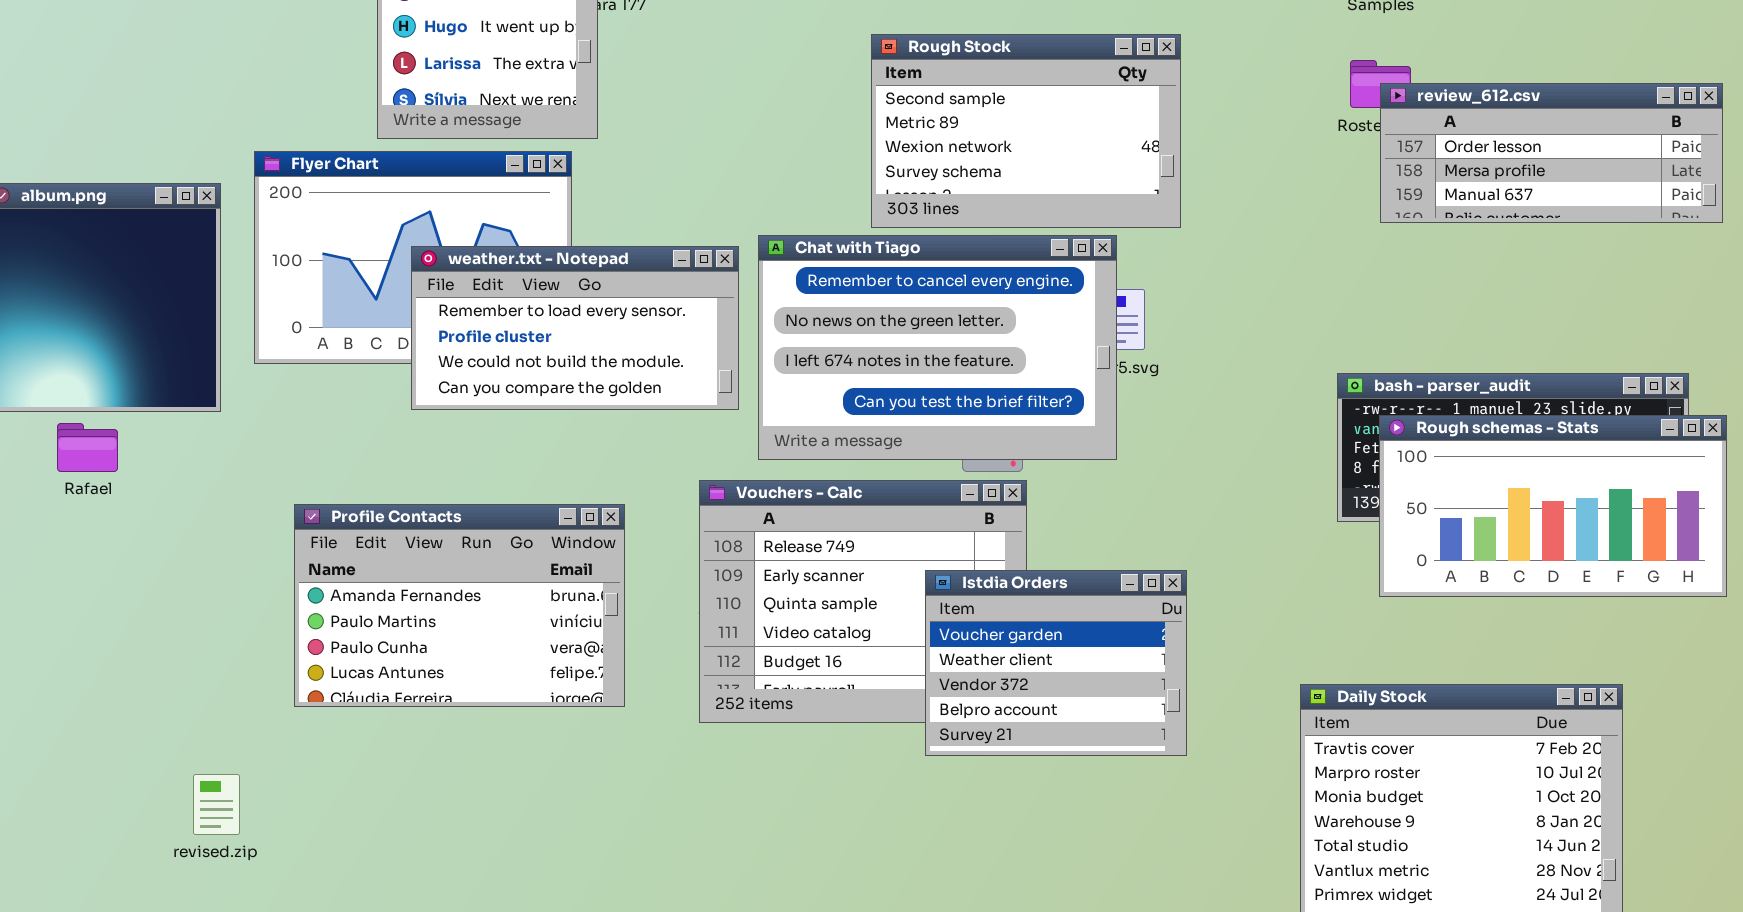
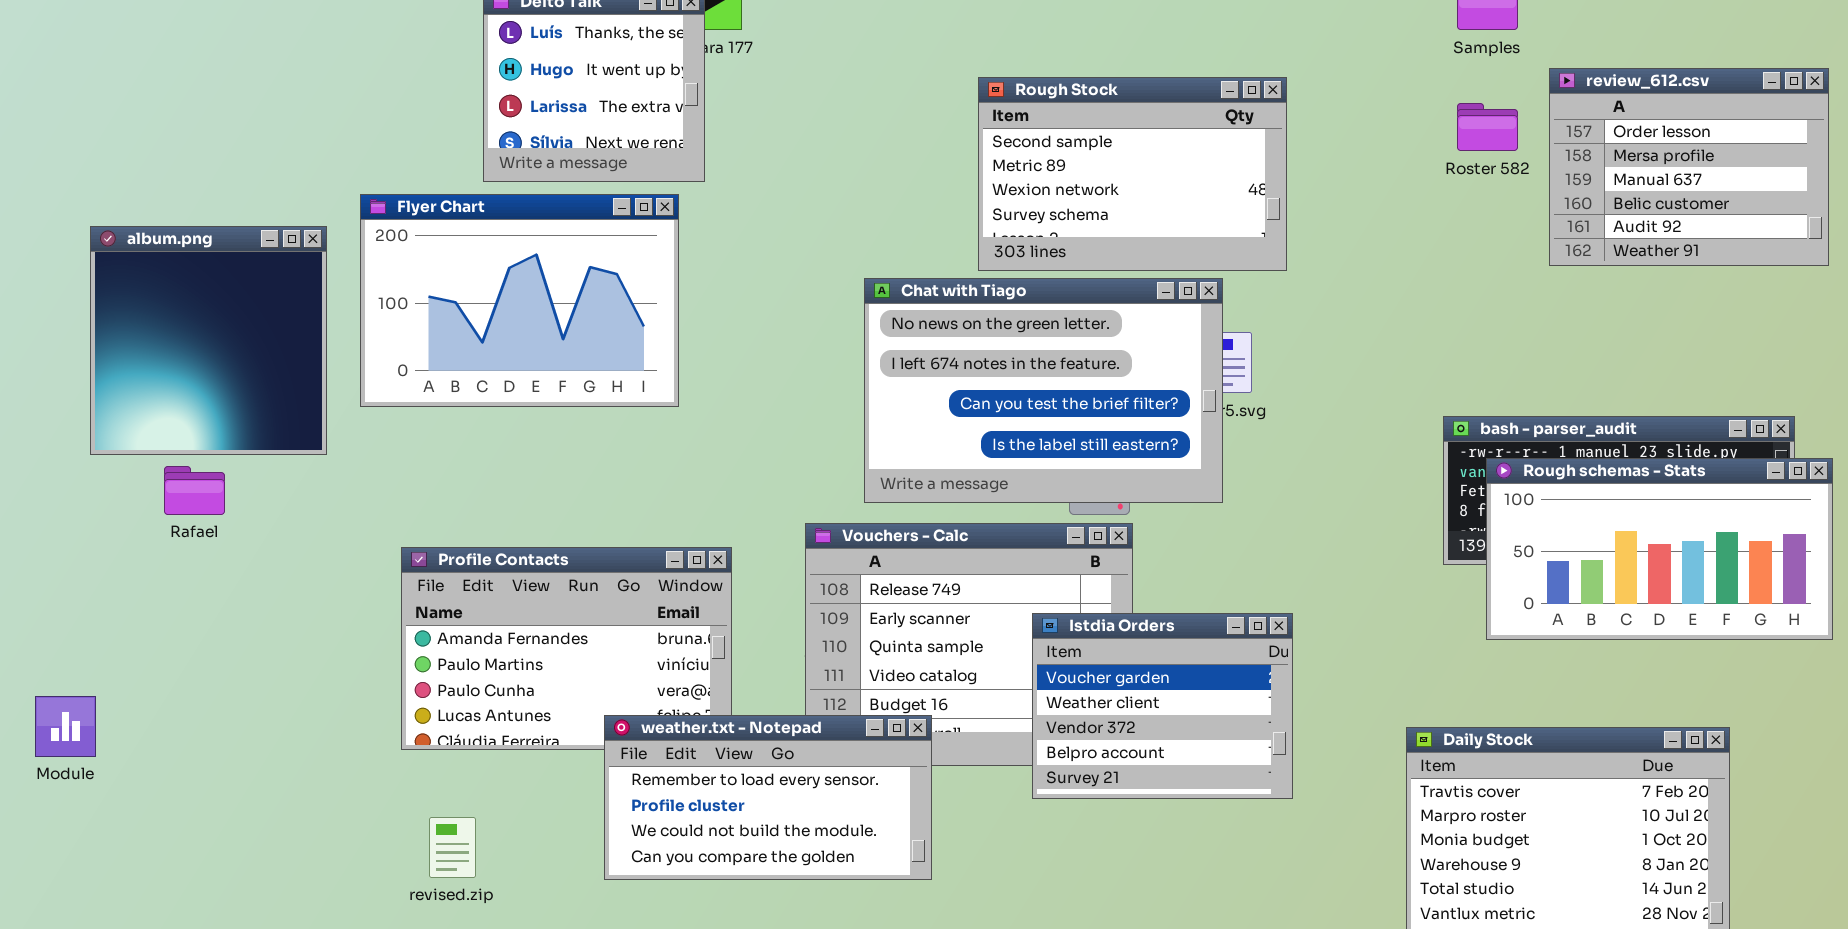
review_612.csv: [1380,83,1723,223] -> [1549,68,1829,266], resized
Chat with Tiago: [758,235,1117,460] -> [864,278,1223,503], scrolled down 1 row
weather.txt - Notepad: [411,246,739,410] -> [604,715,932,880], moved
revised.zip: [193,774,240,835] -> [429,817,476,878], moved

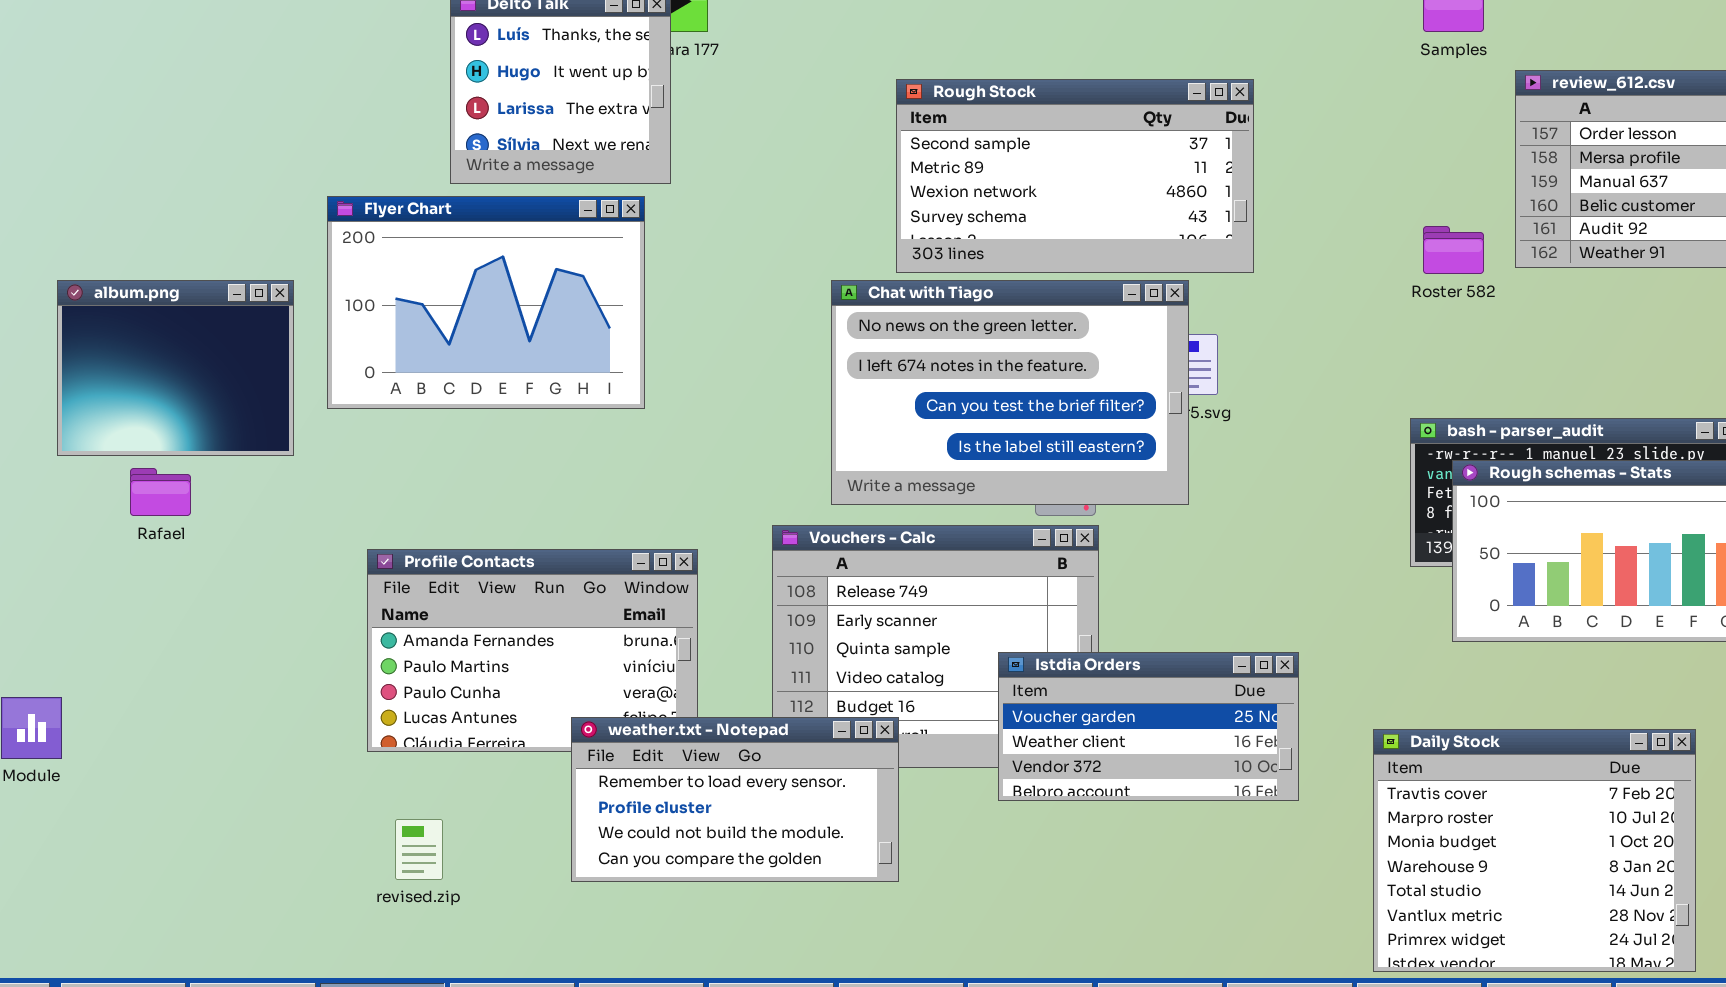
Rough Stock: [978,77,1287,271] -> [896,79,1254,273], resized
Roster 582: [1457,103,1518,151] -> [1423,226,1484,274], moved
album.png: [90,226,327,455] -> [57,280,294,456], resized
Istdia Orders: [1032,613,1293,799] -> [998,652,1299,801], resized

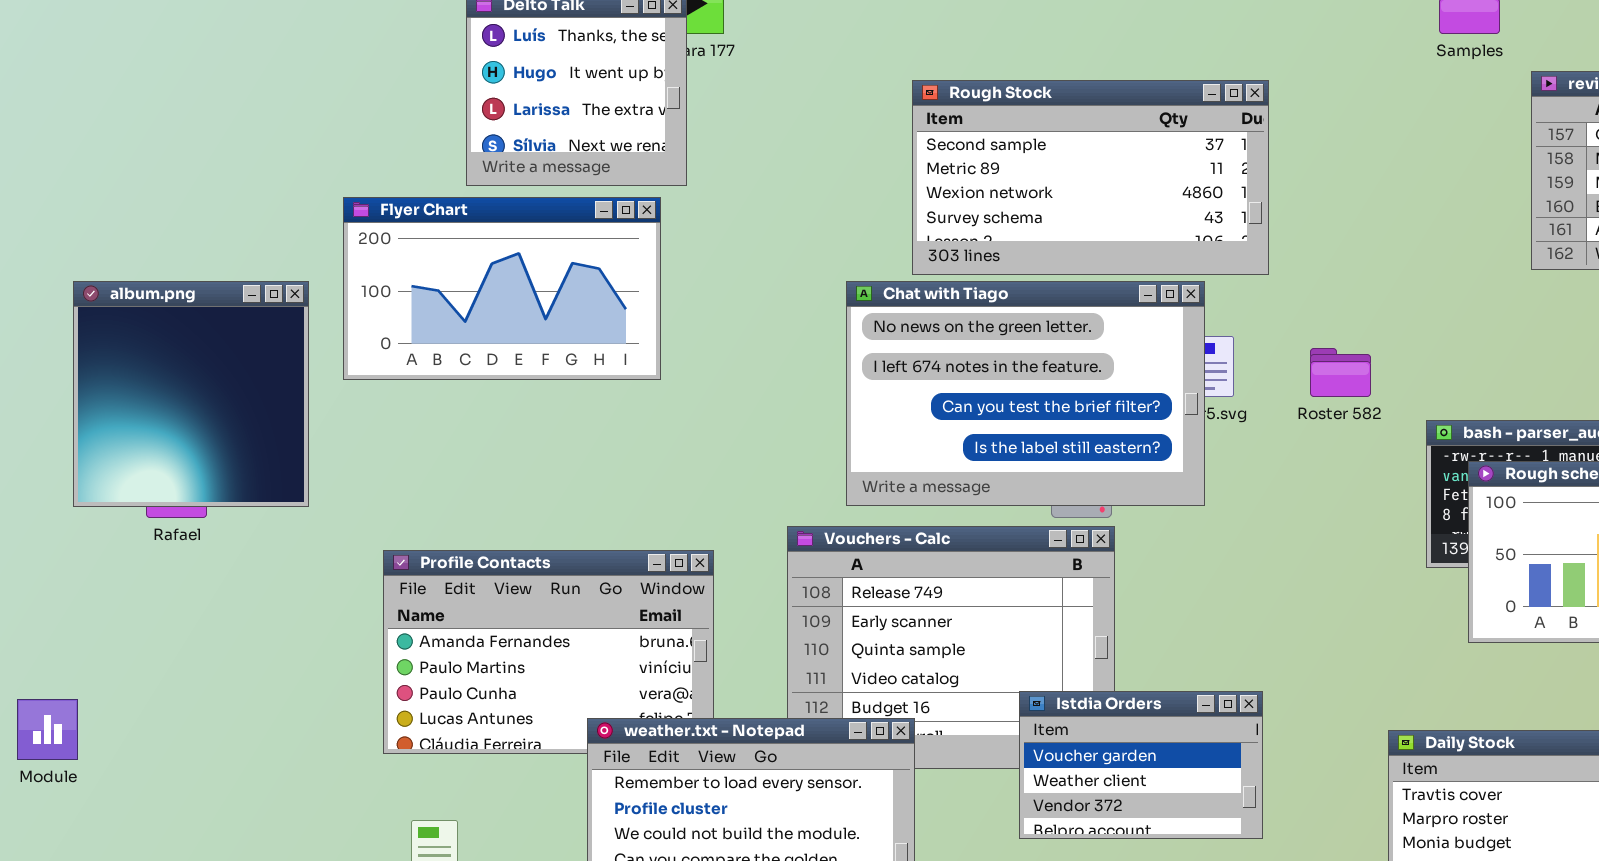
Flyer Chart: [327,196,645,409] -> [343,197,661,380], resized
Roster 582: [1423,226,1484,274] -> [1310,348,1371,397], moved
album.png: [57,280,294,456] -> [73,281,309,507], resized
Istdia Orders: [998,652,1299,801] -> [1019,691,1263,839], moved, resized

